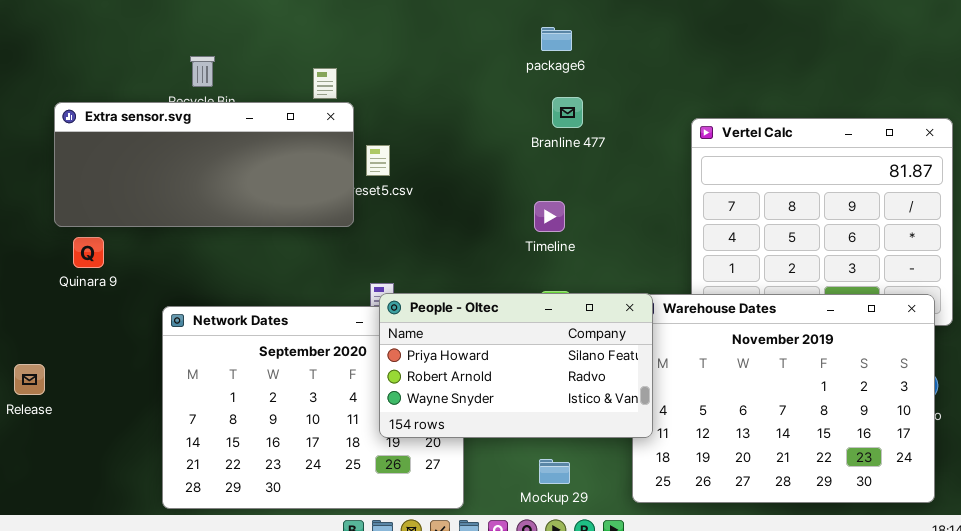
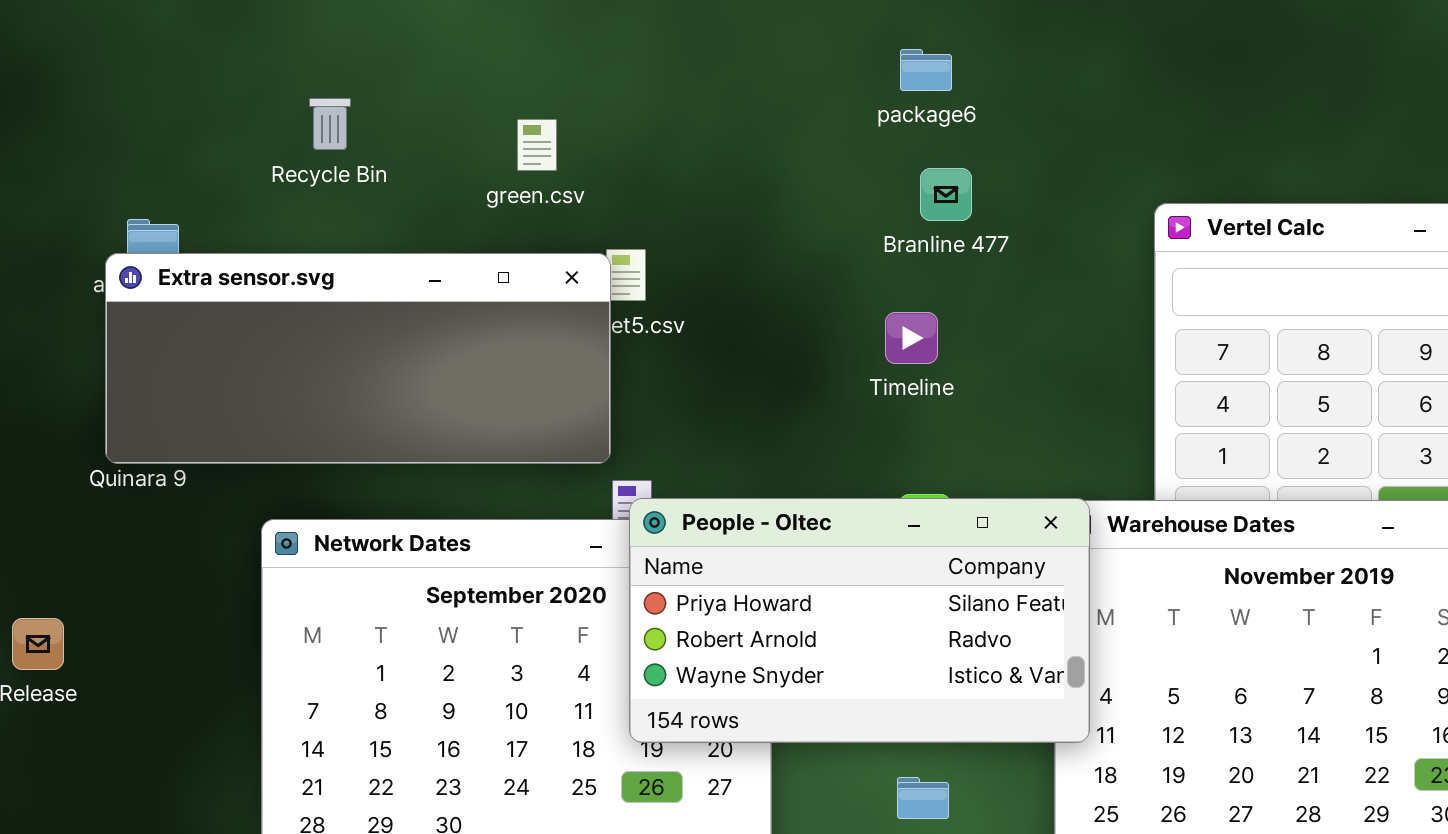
Extra sensor.svg: [54,102,354,227] -> [105,253,611,464], moved
Timeline: [534,201,565,232] -> [885,312,938,364], moved

